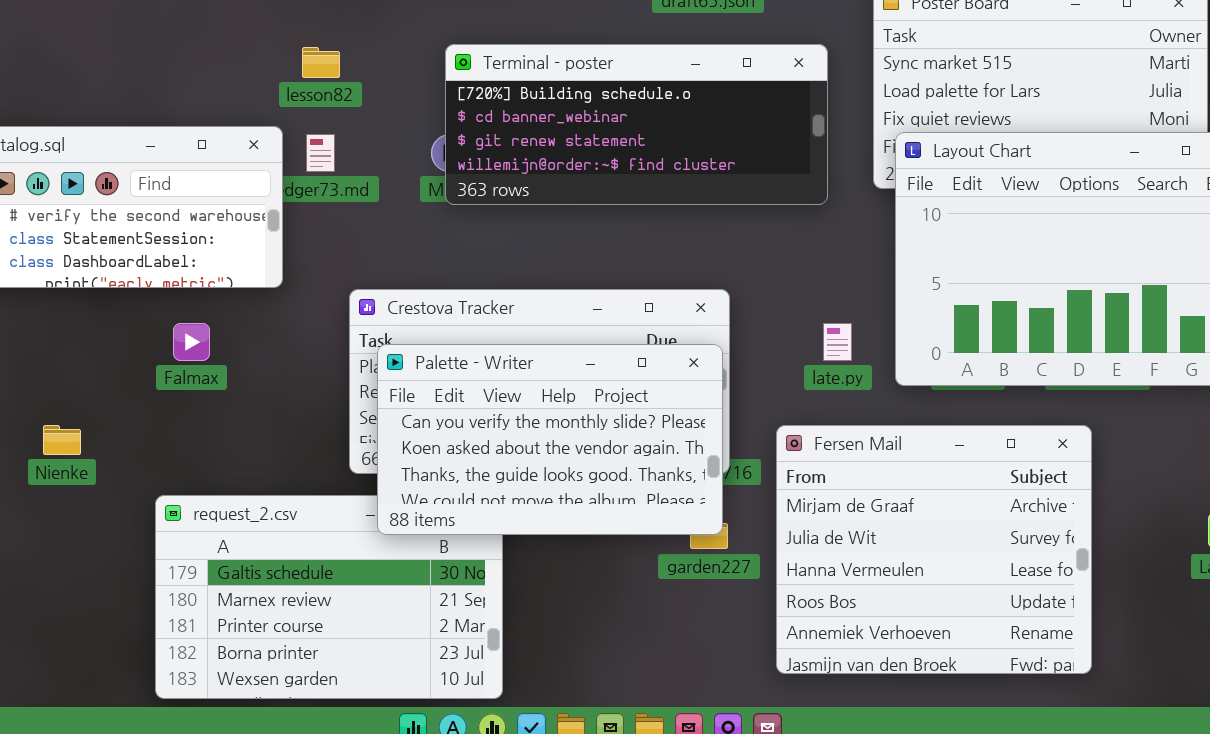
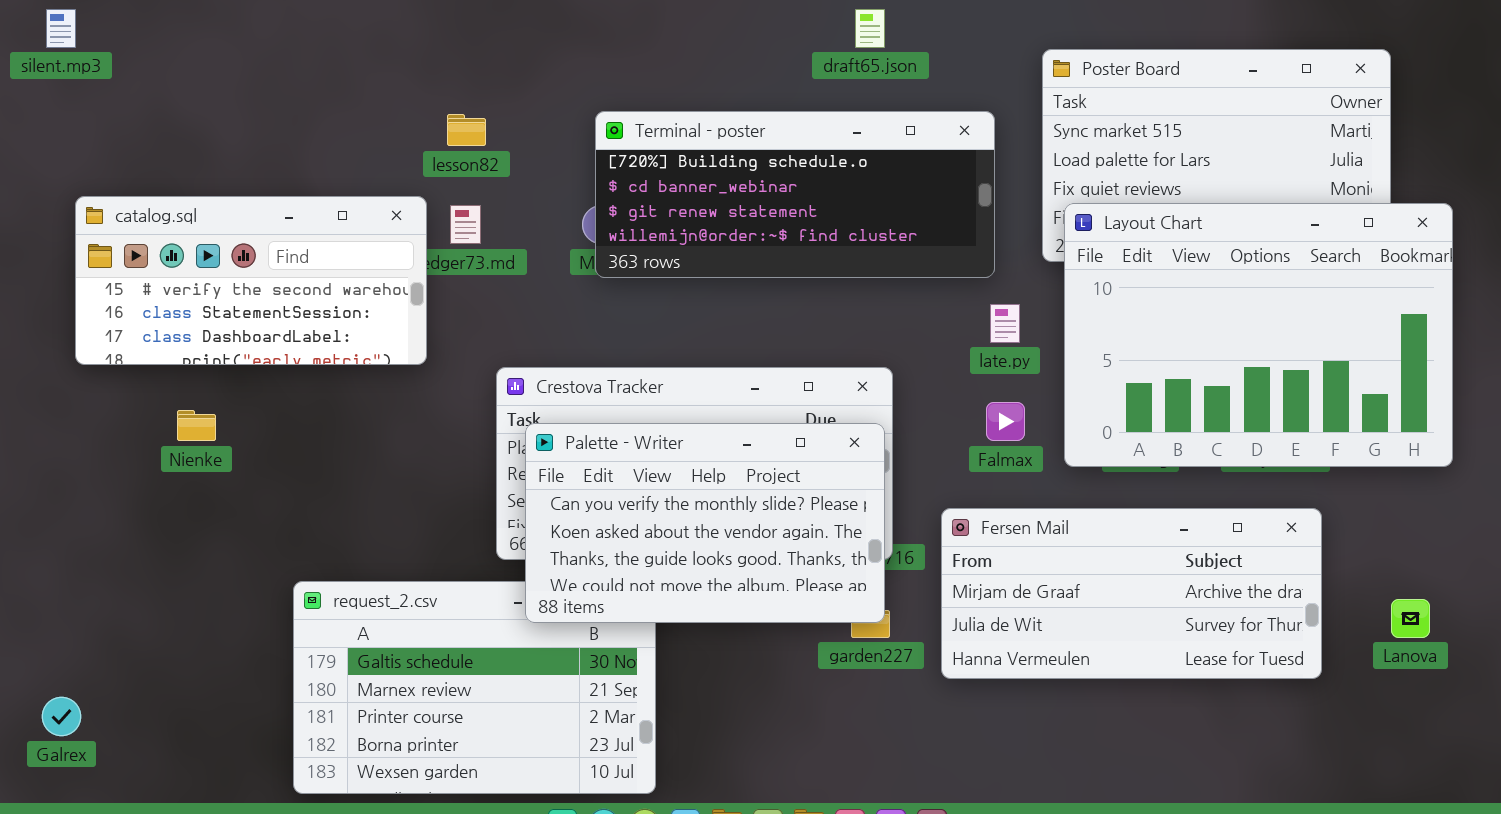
Falmax: [173,323,210,361] -> [986,402,1025,441], moved
late.py: [823,323,852,361] -> [990,304,1020,343], moved
Nienke: [43,425,81,455] -> [177,410,216,441], moved
Fersen Mail: [776,425,1092,674] -> [941,508,1322,679], resized

